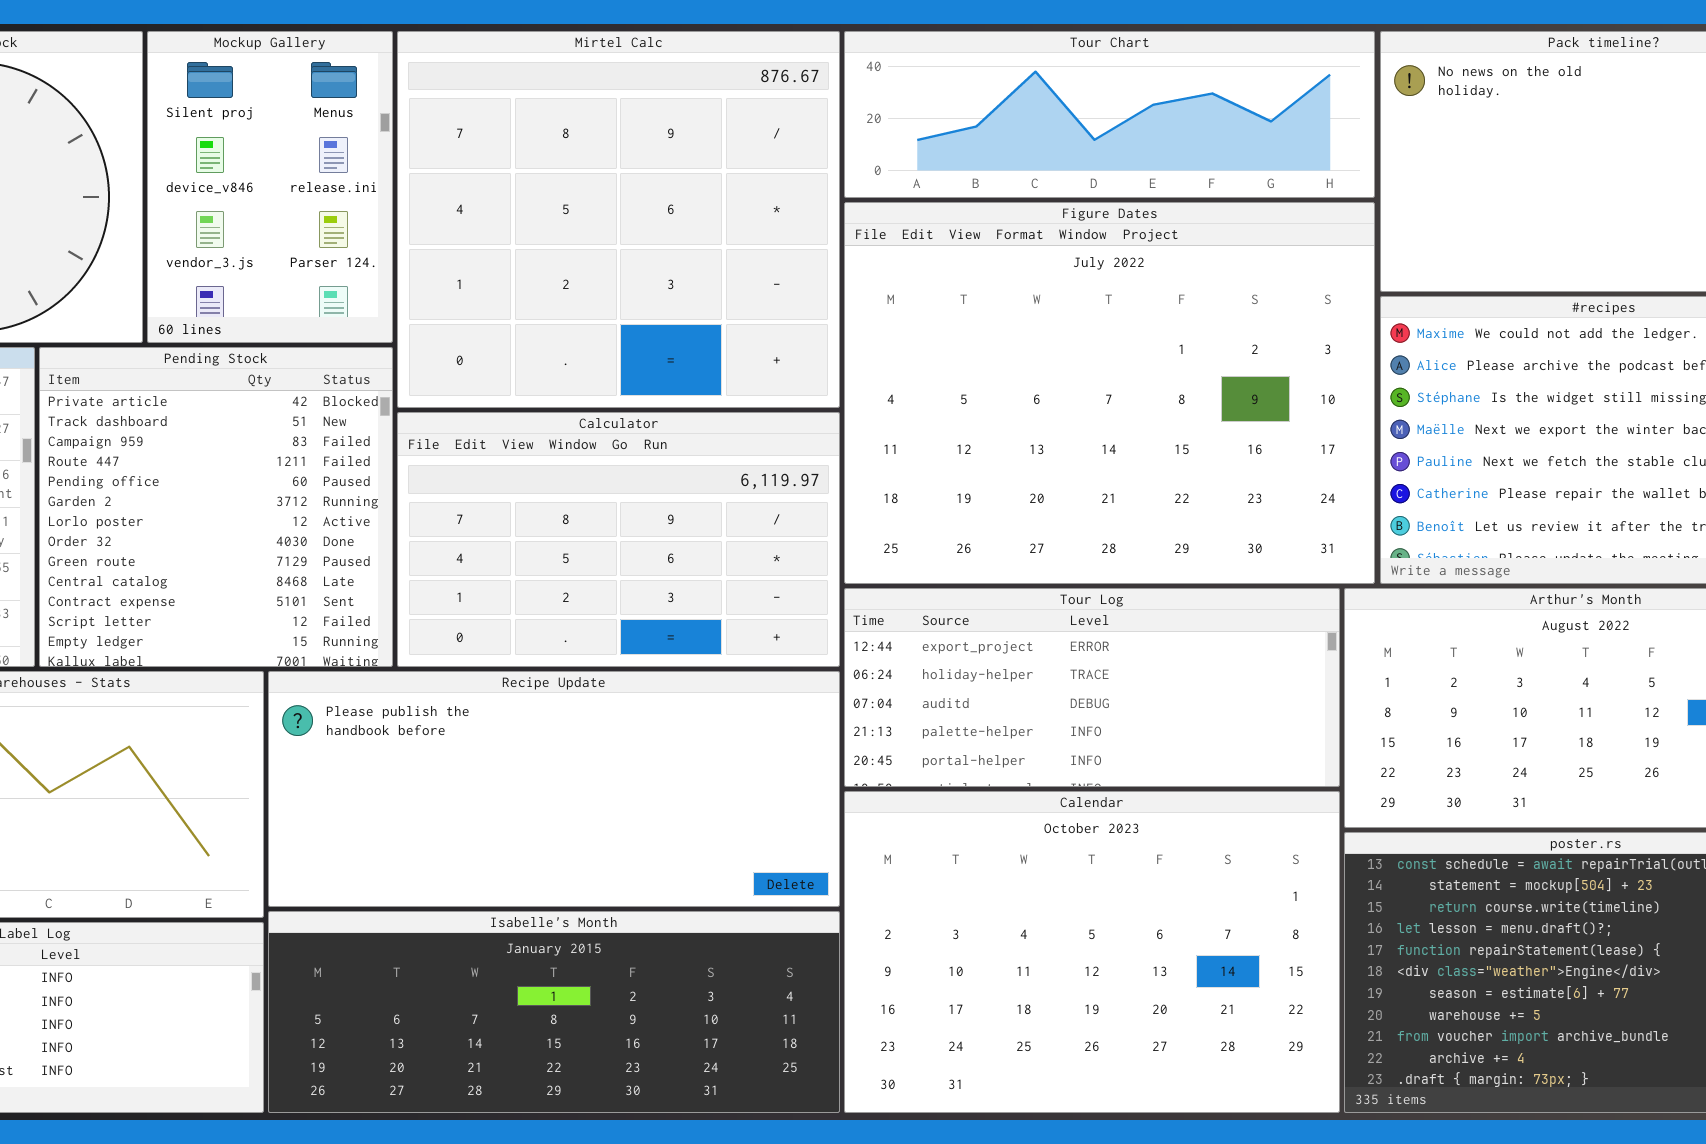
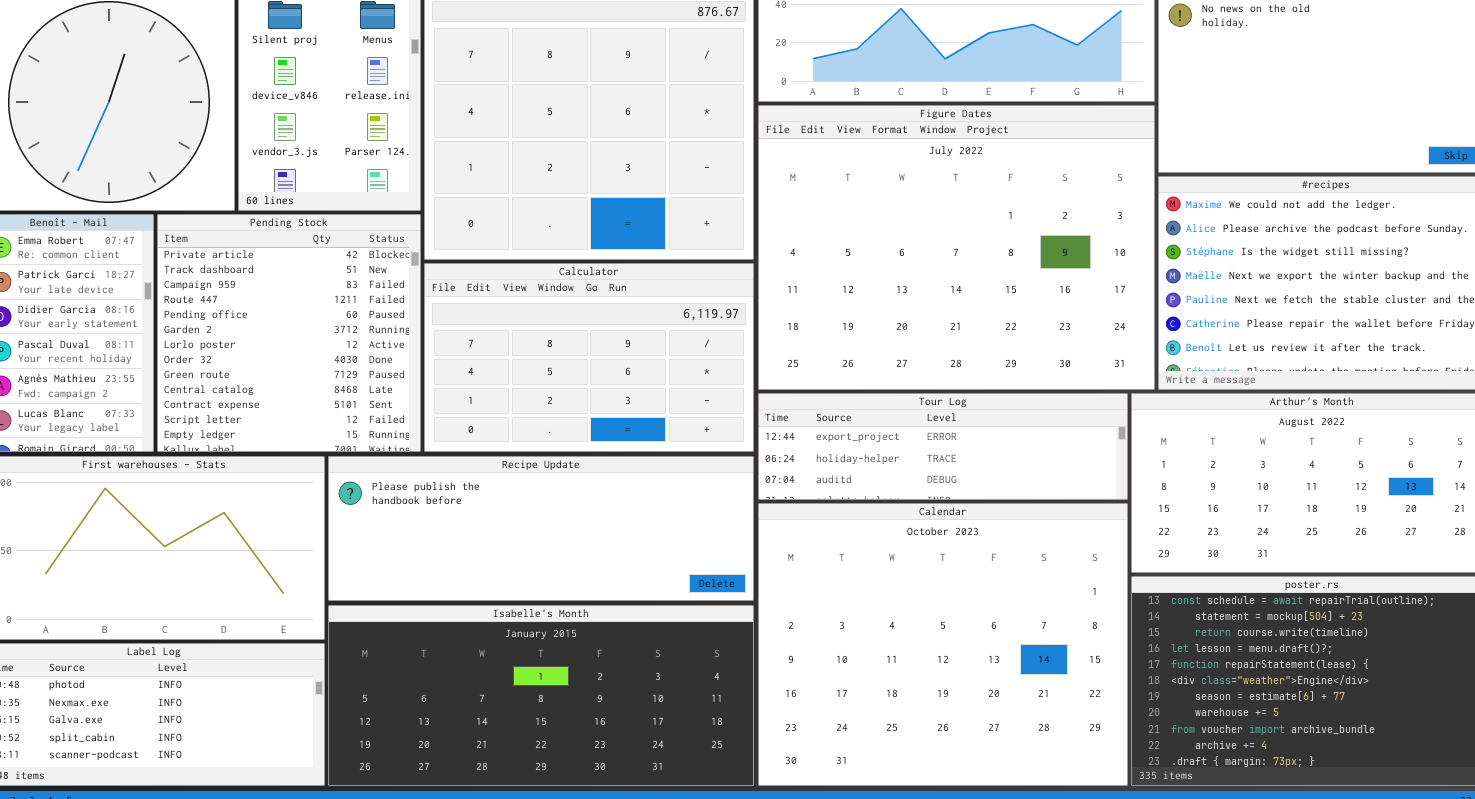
Tour Log: [844,588,1340,787] -> [758,393,1128,500], resized
Recipe Update: [268,671,840,907] -> [328,456,754,601], resized
Calendar: [844,791,1340,1113] -> [758,503,1128,786], resized
Isabelle's Month: [268,911,840,1113] -> [328,605,754,786], resized

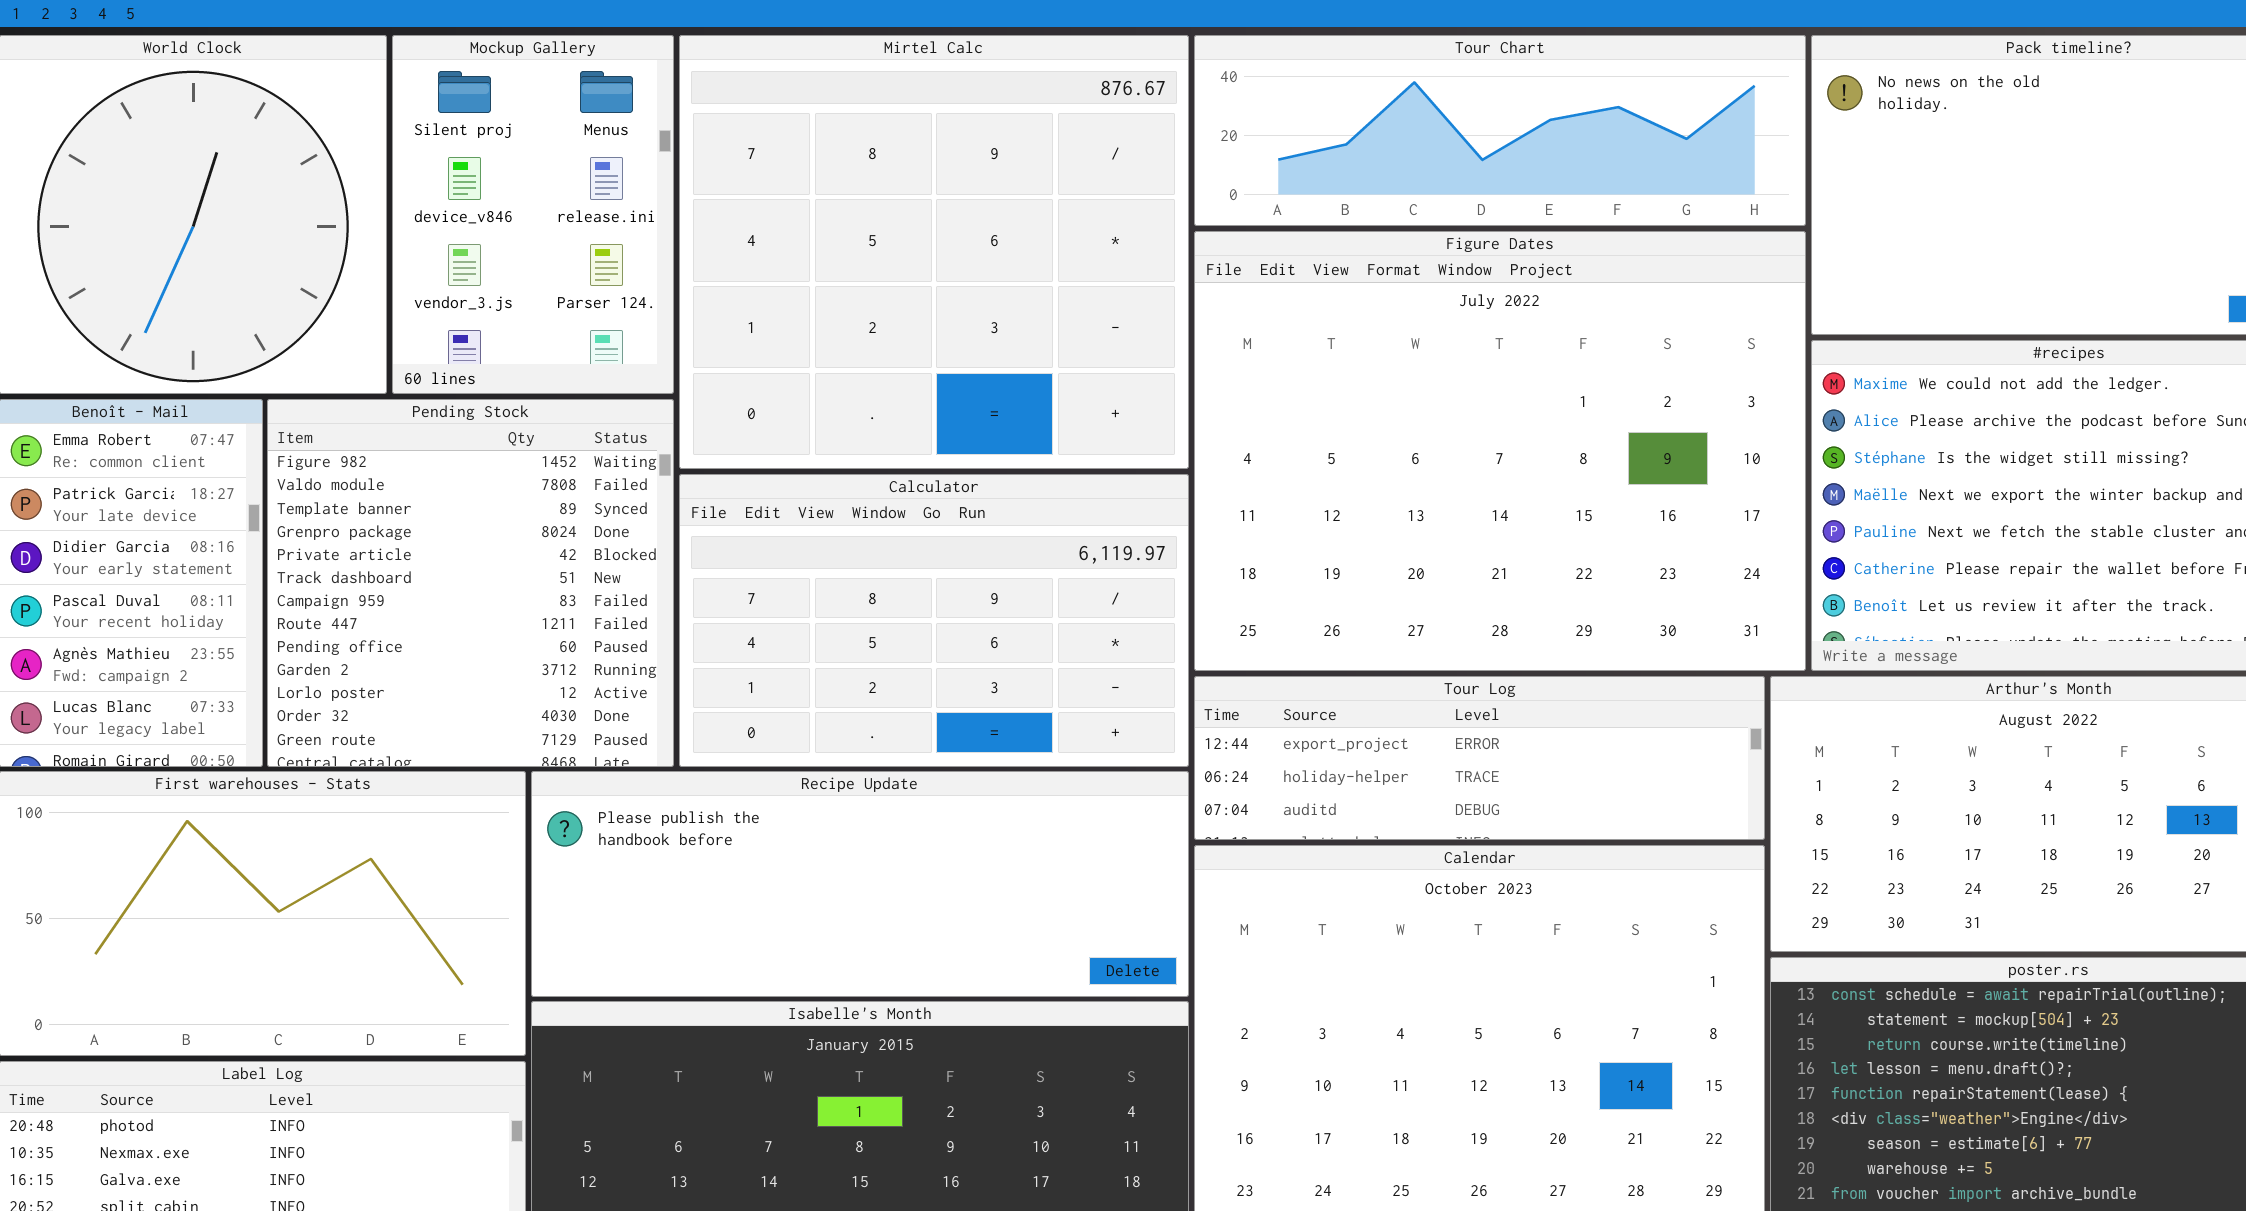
Pending Stock: [157,214,421,452] -> [267,399,674,767], scrolled up 4 rows

